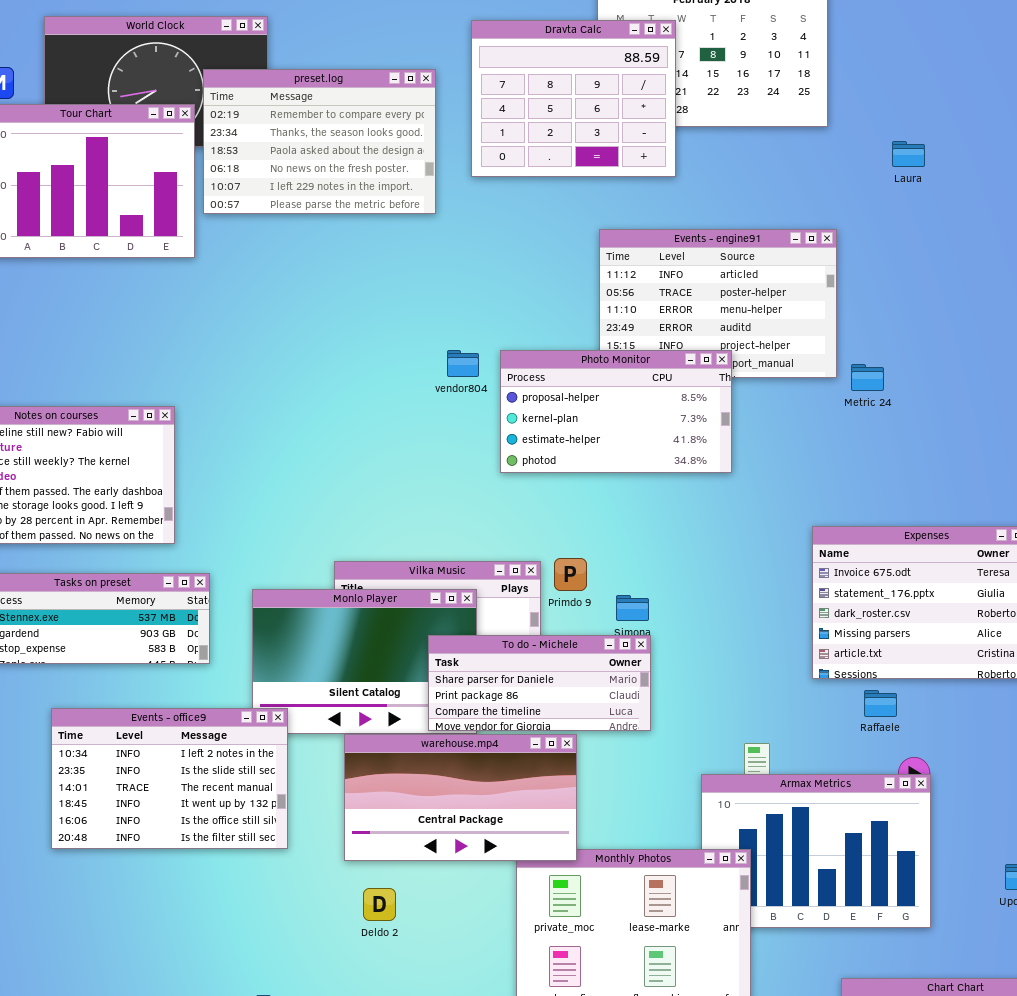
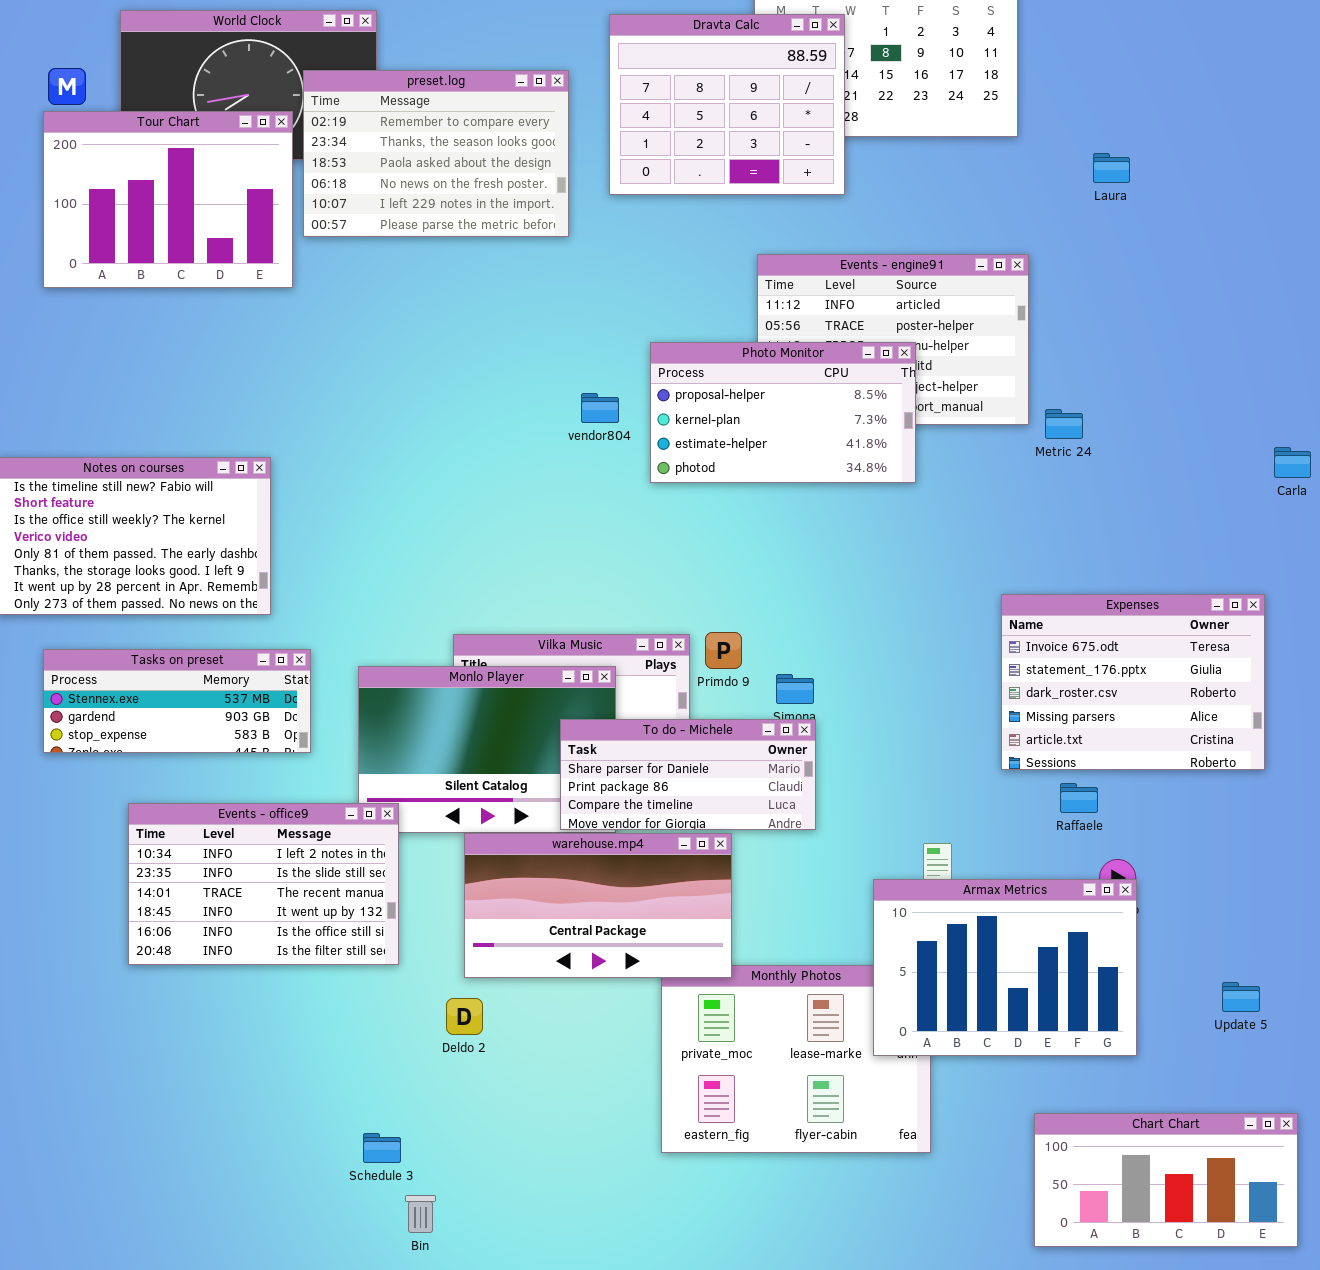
Photo Monitor: [500,350,732,473] -> [650,342,916,483], moved
Armax Metrics: [701,774,931,928] -> [873,879,1137,1056], raised
Deldo 2: [363,888,396,921] -> [446,998,483,1035], moved

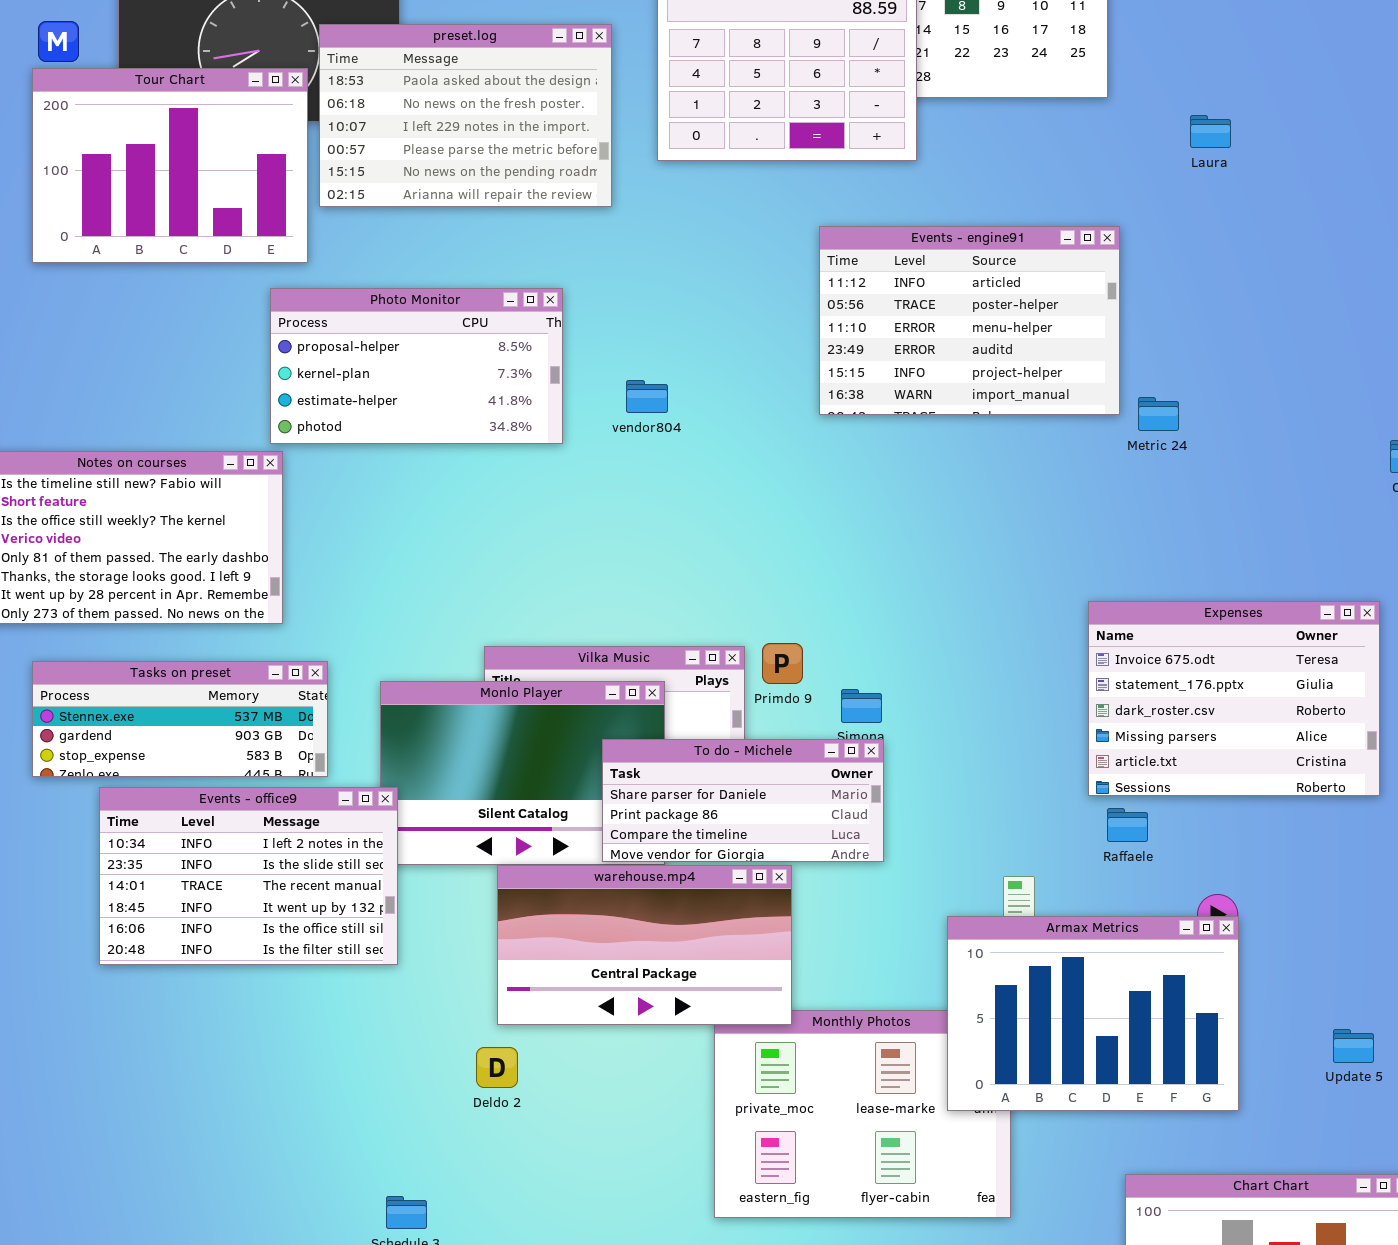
preset.log: [303,70,569,237] -> [319,24,612,207], scrolled down 2 rows
Photo Monitor: [650,342,916,483] -> [270,288,563,444], moved
Raffaele: [1060,783,1098,813] -> [1107,808,1148,842], moved
Events - office9: [128,803,399,965] -> [99,787,398,965], moved

